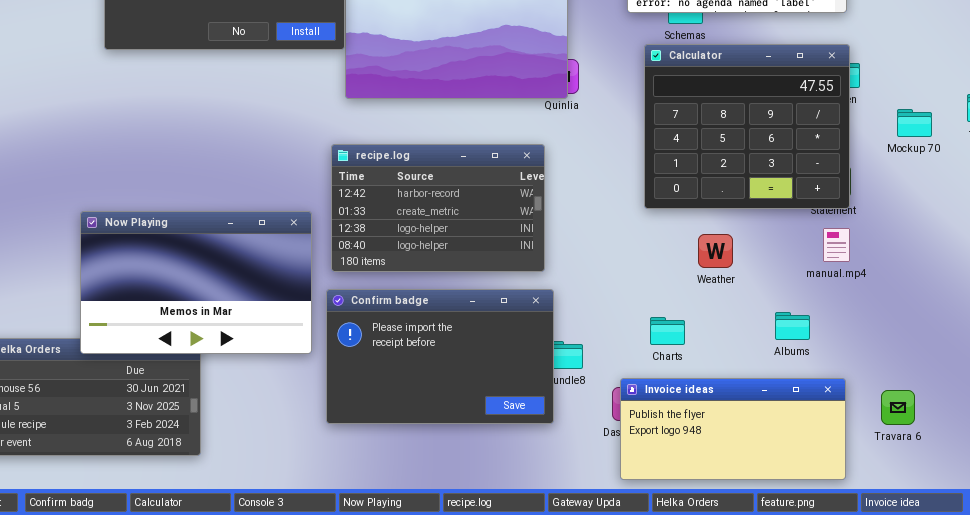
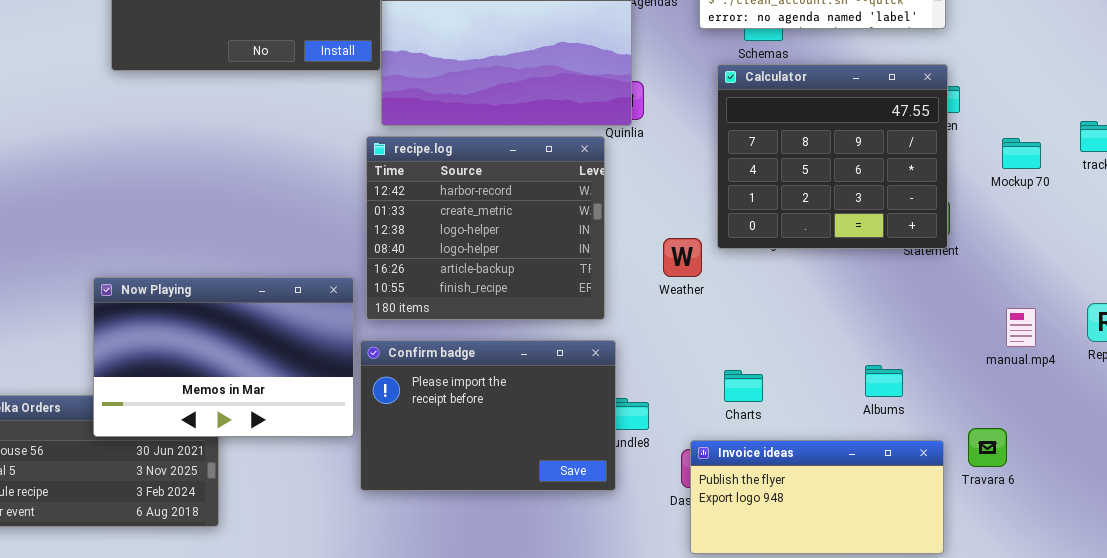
recipe.log: [331,144,545,272] -> [366,136,605,320], resized
Now Playing: [80,211,312,354] -> [93,277,354,437], moved
manual.mp4: [823,228,850,262] -> [1006,308,1036,347], moved
Weather: [698,234,733,268] -> [663,238,702,277], moved
Travara 6: [881,390,915,425] -> [968,428,1007,467], moved

